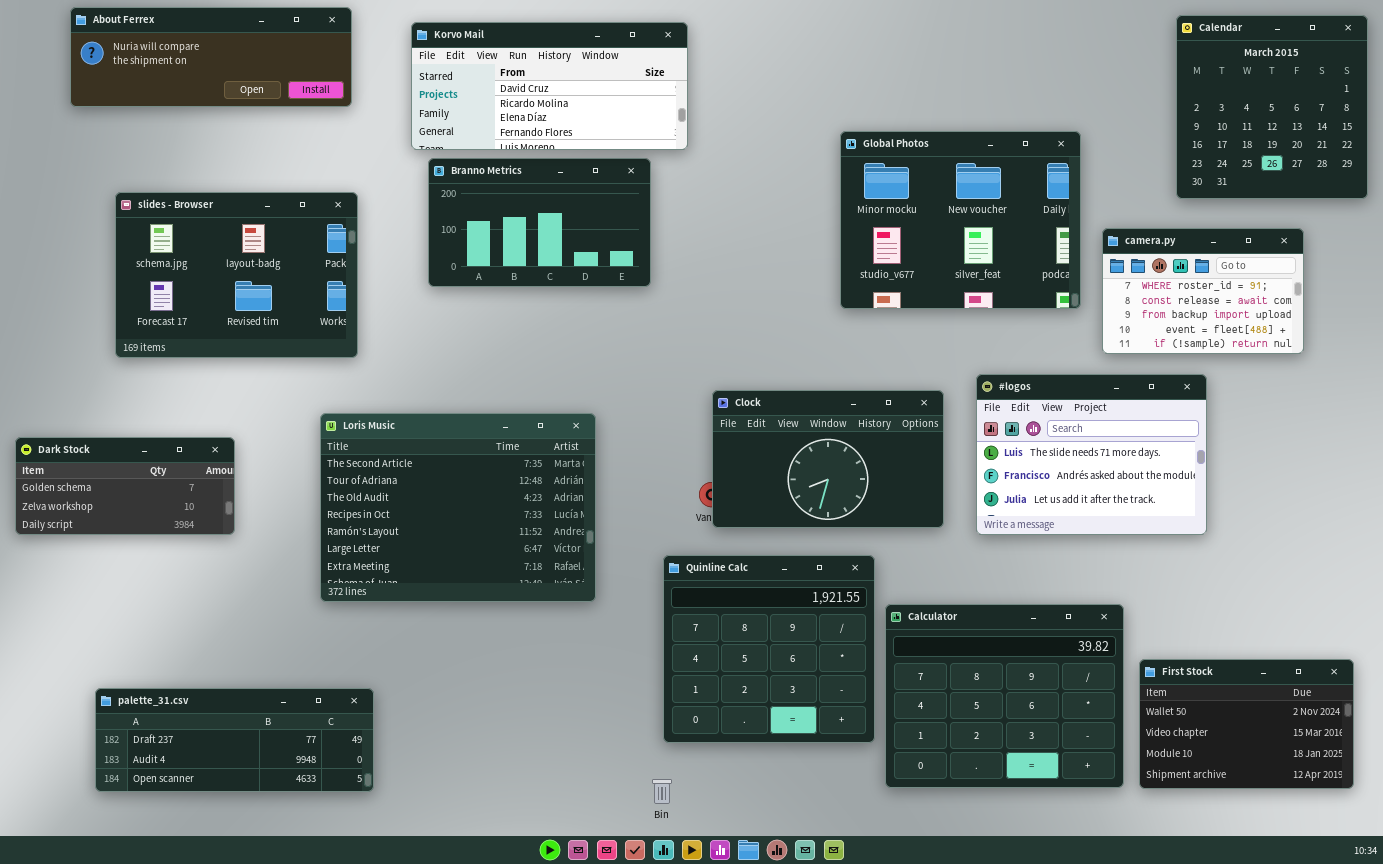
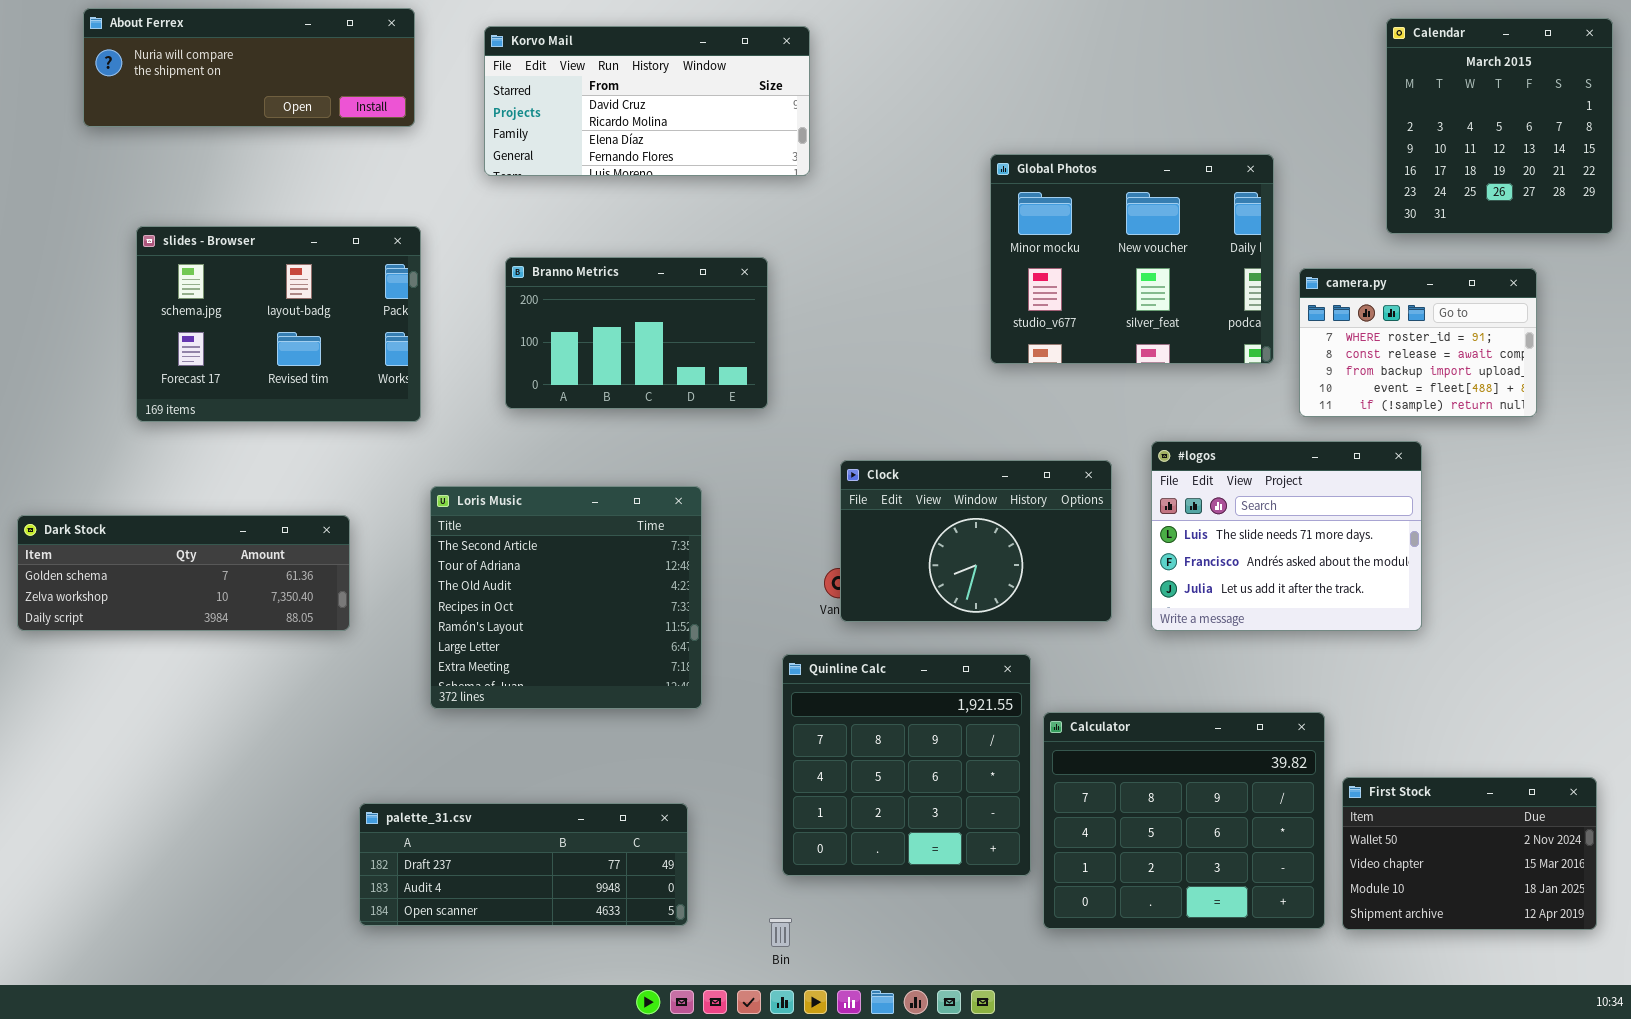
Branno Metrics: [428,158,651,287] -> [505,257,768,409], moved
Loris Music: [320,413,596,602] -> [430,486,702,709], resized
Dark Stock: [15,437,235,535] -> [17,515,350,631], resized
palette_31.csv: [95,688,374,792] -> [359,803,688,926], moved

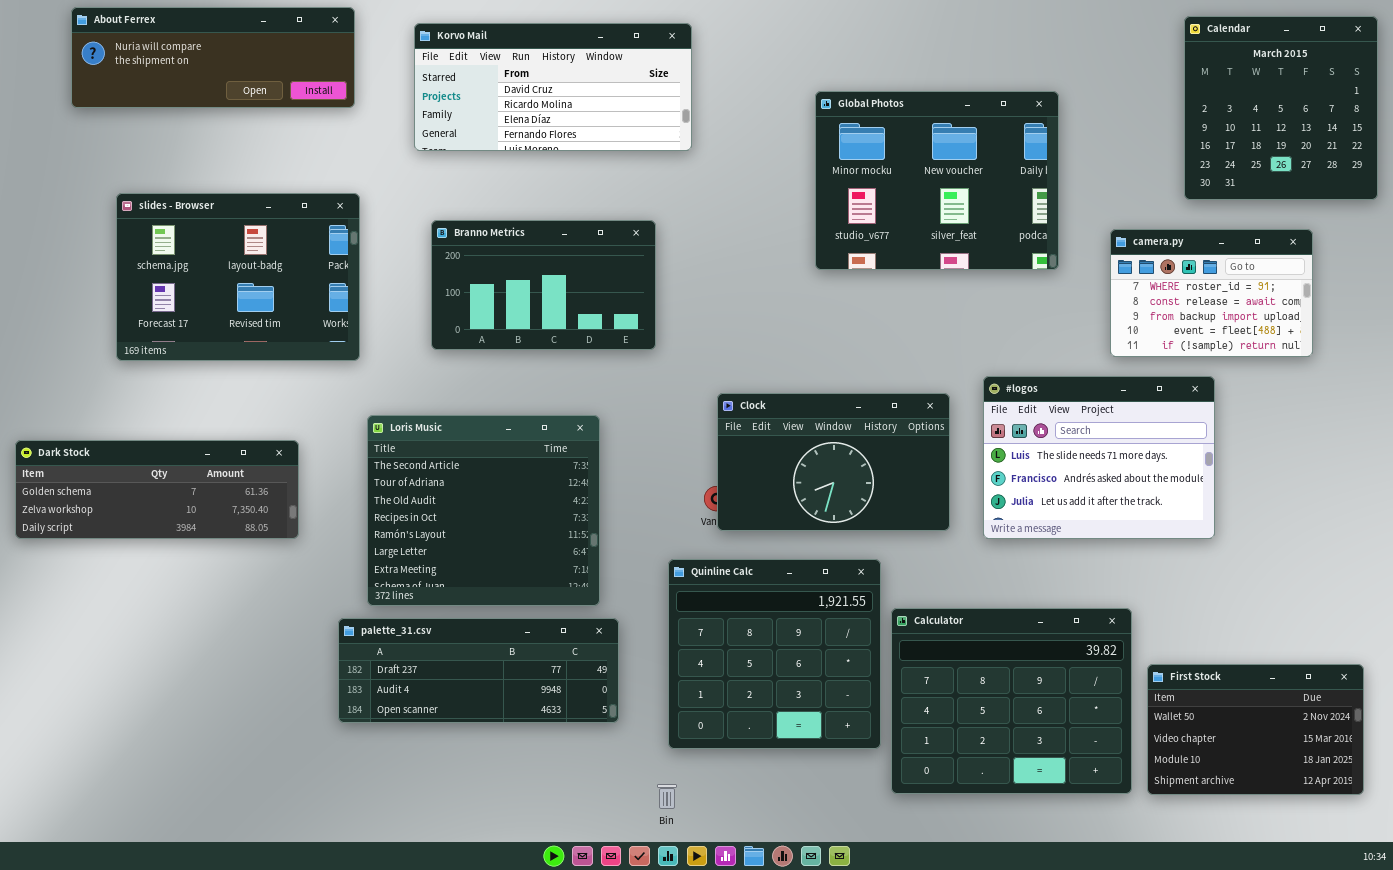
Global Photos: [990,154,1274,364] -> [815,91,1059,270], moved
palette_31.csv: [359,803,688,926] -> [338,618,619,723], moved

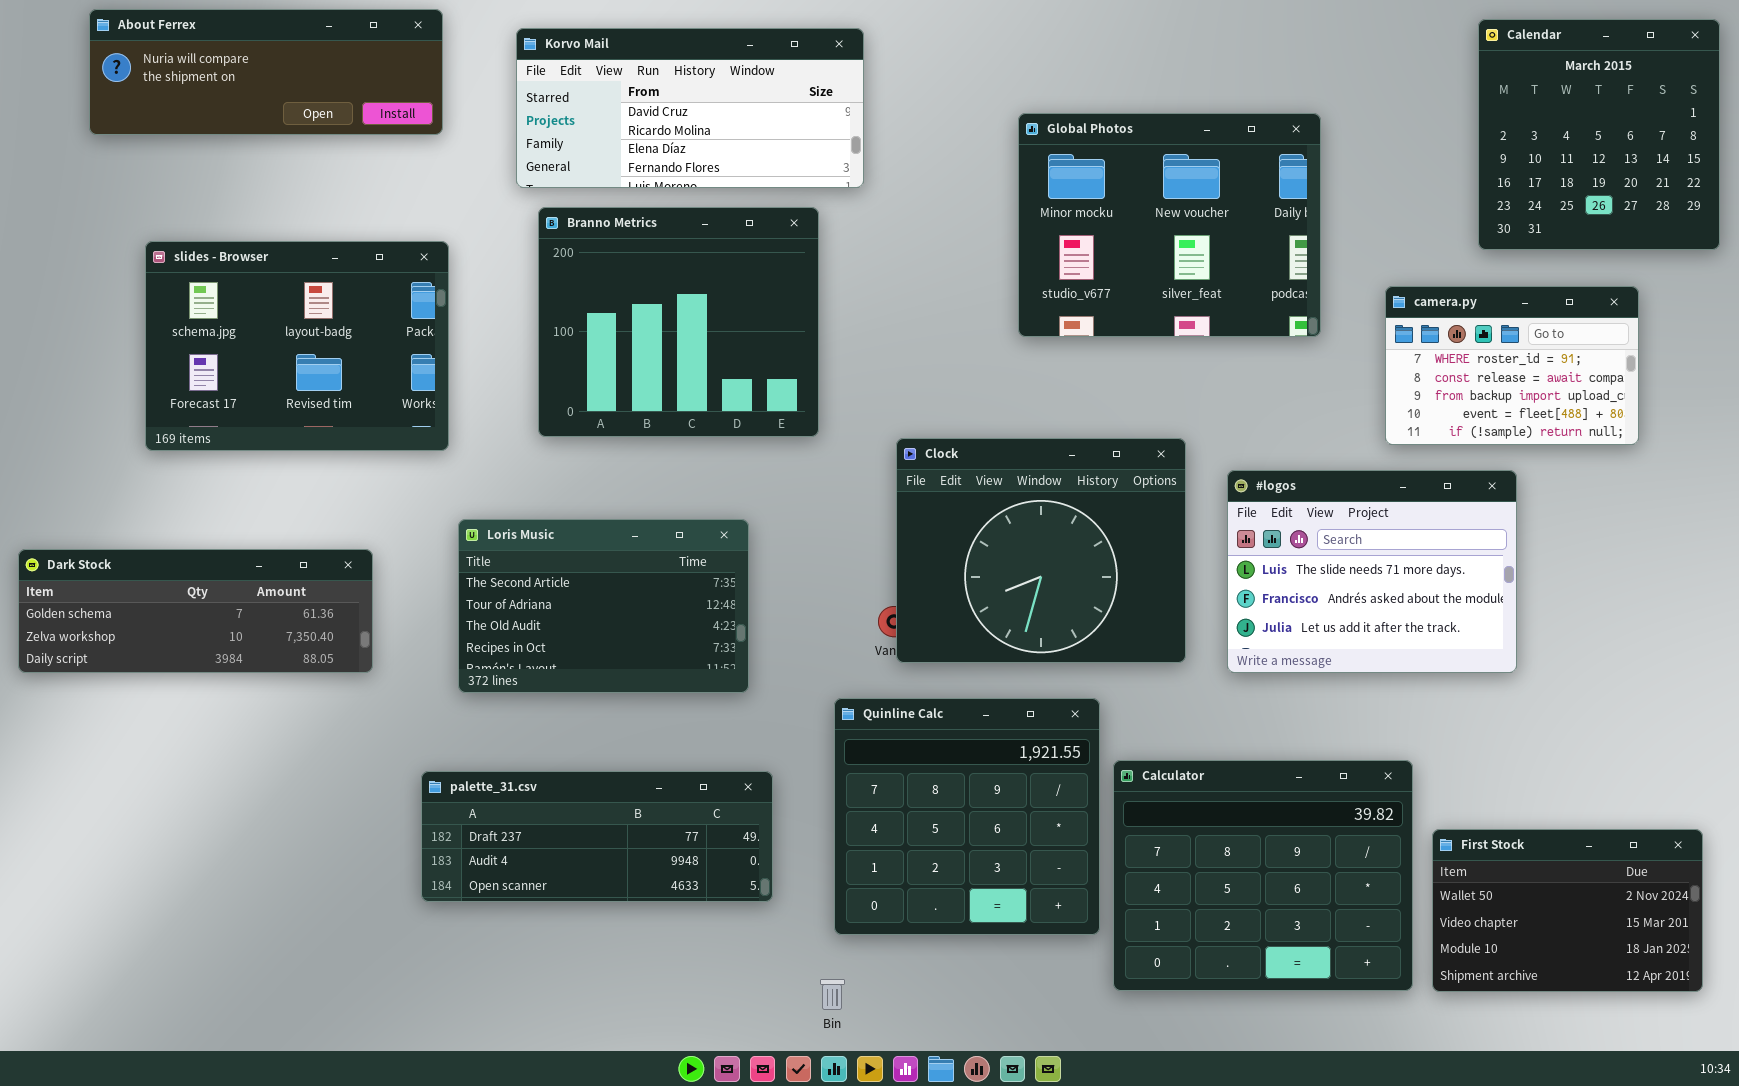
Branno Metrics: [431,220,656,350] -> [538,207,819,437], resized
Clock: [717,393,950,531] -> [896,438,1186,663], resized
Loris Music: [367,415,600,606] -> [458,519,749,693], resized

